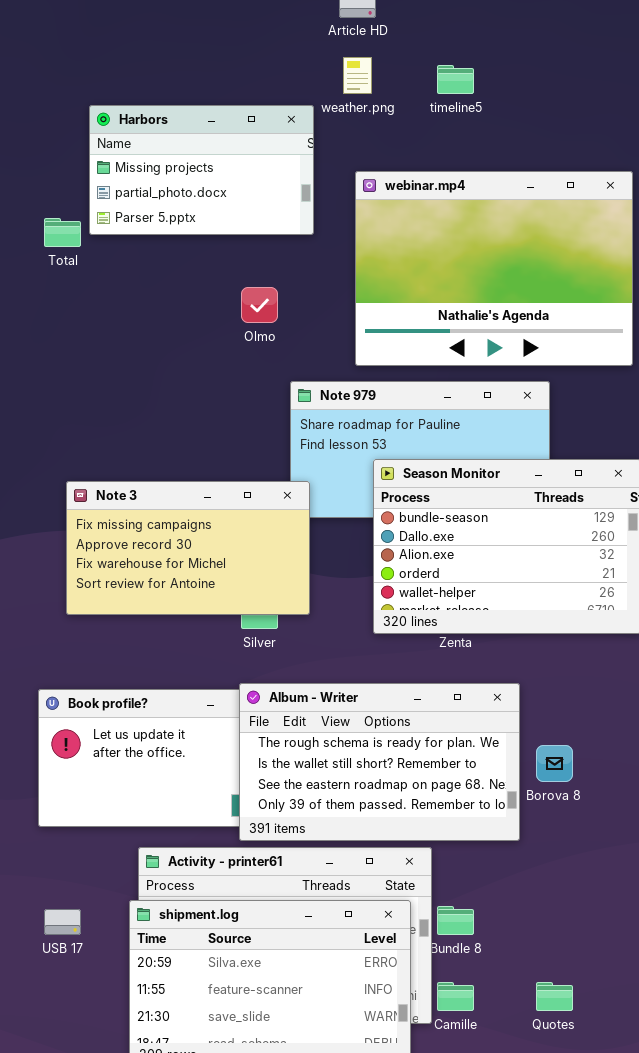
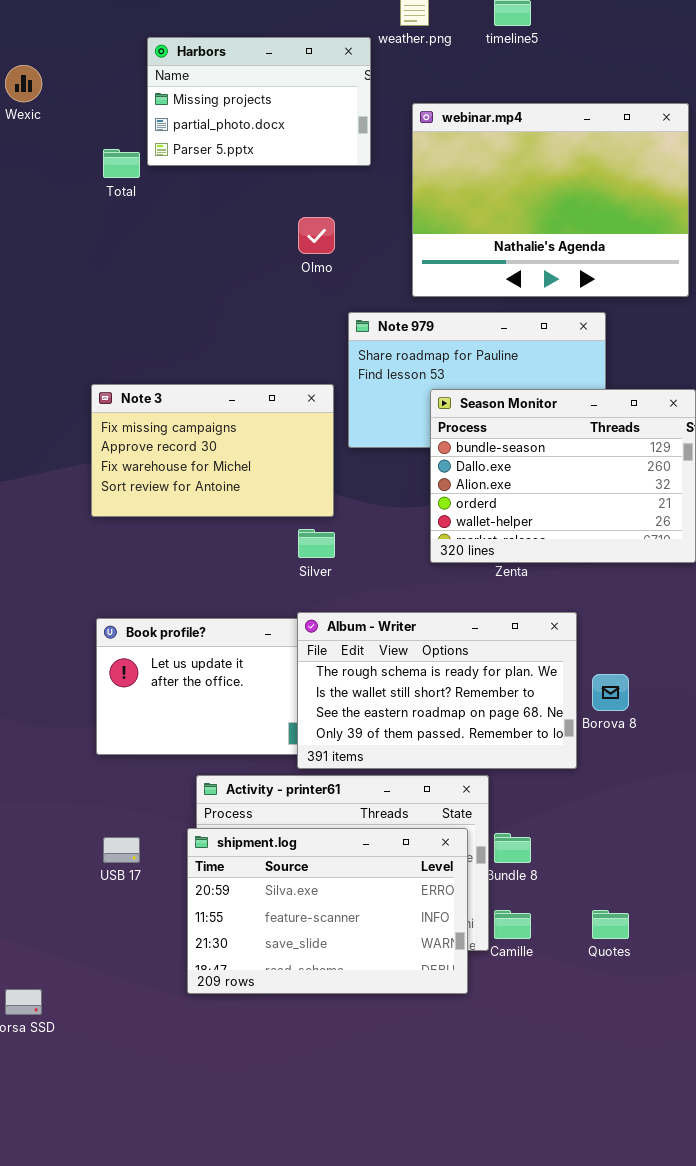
Note 3: [66,481,310,615] -> [91,384,334,517], moved

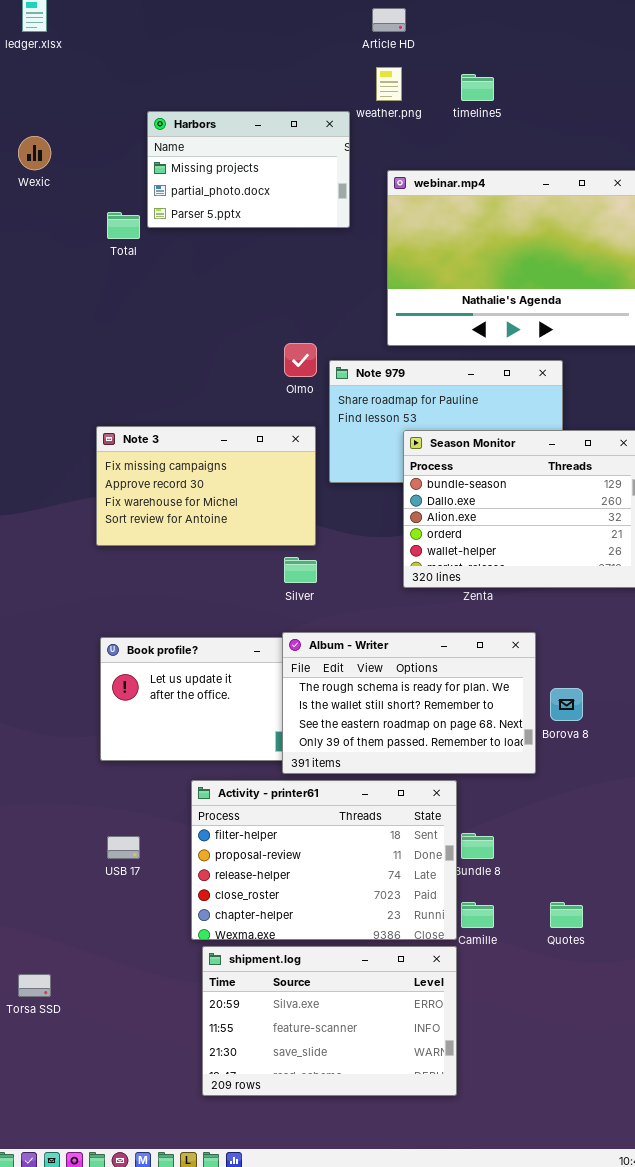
Olmo: [298,217,335,254] -> [284,343,317,377], moved
shipment.log: [187,828,468,994] -> [202,946,457,1096], moved

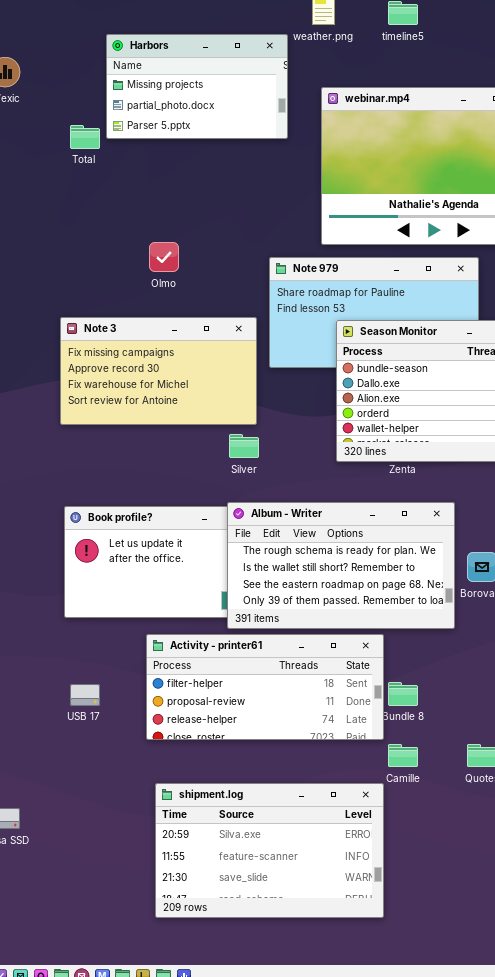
Olmo: [284,343,317,377] -> [149,242,179,272], moved
Activity - printer61: [191,780,457,940] -> [146,634,384,740], resized

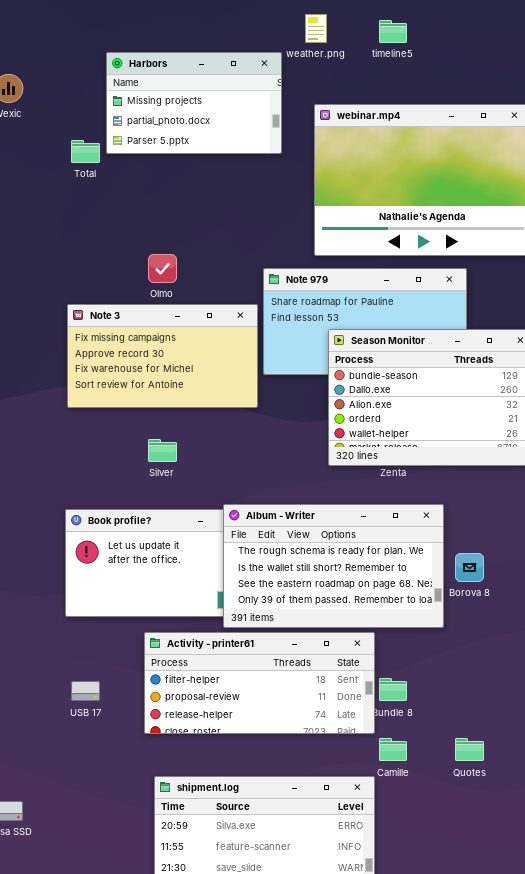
Note 3: [60,317,257,425] -> [67,304,258,408], moved
Silver: [229,434,259,458] -> [148,439,177,462], moved

